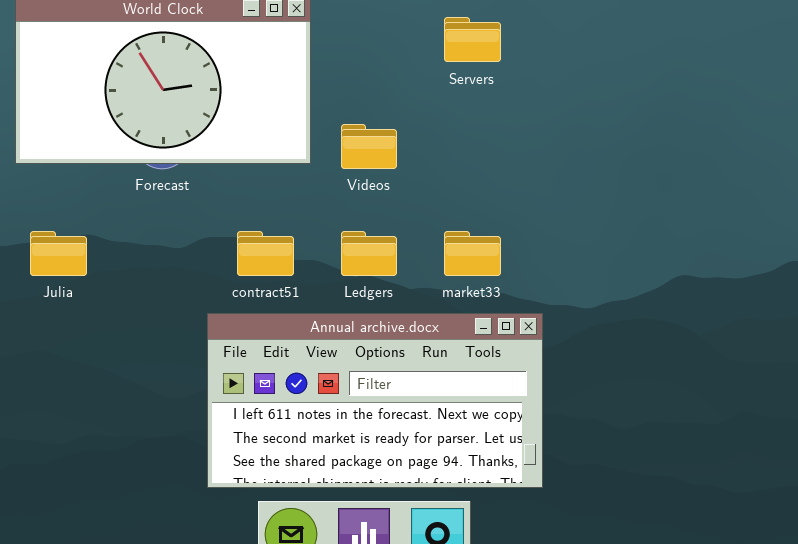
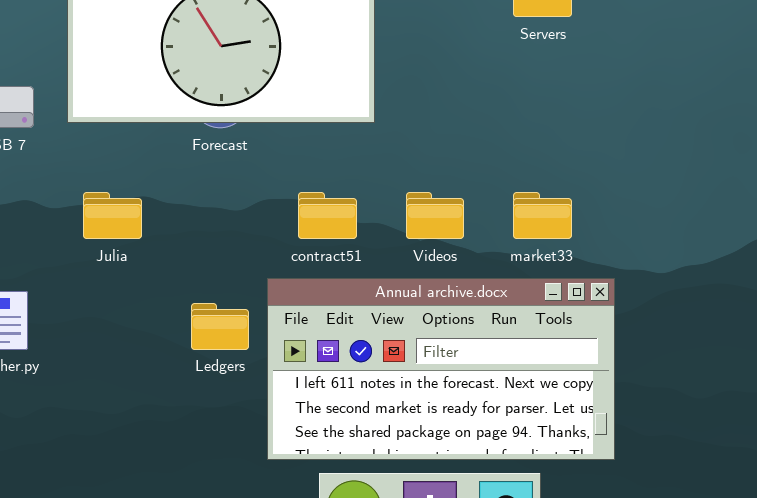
Videos: [341,124,397,169] -> [406,192,464,239], moved
Ledgers: [341,231,397,276] -> [191,303,249,350], moved

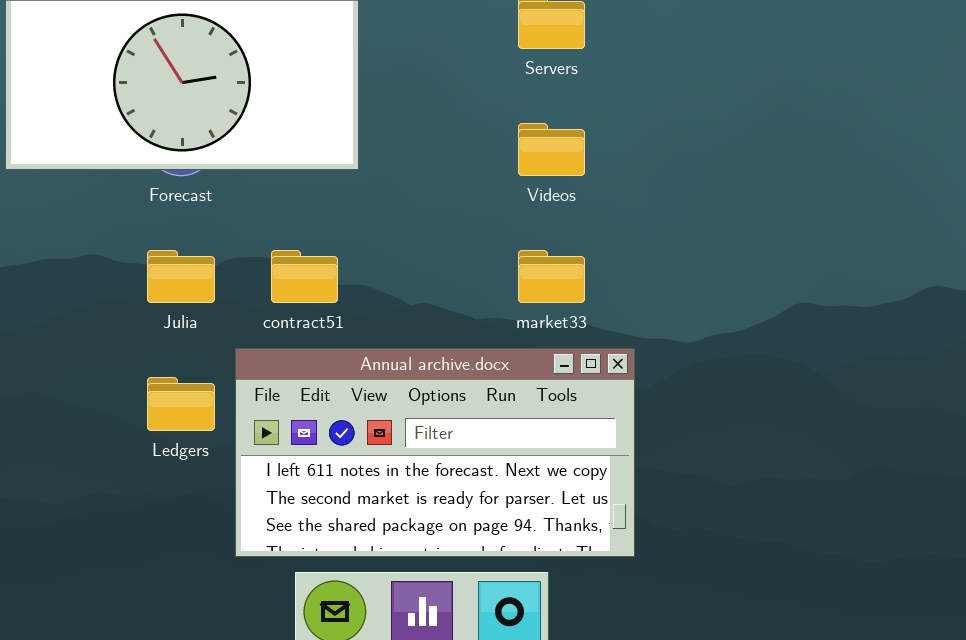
Julia: [83,192,142,239] -> [147,250,215,303], moved
Videos: [406,192,464,239] -> [518,123,585,176], moved

